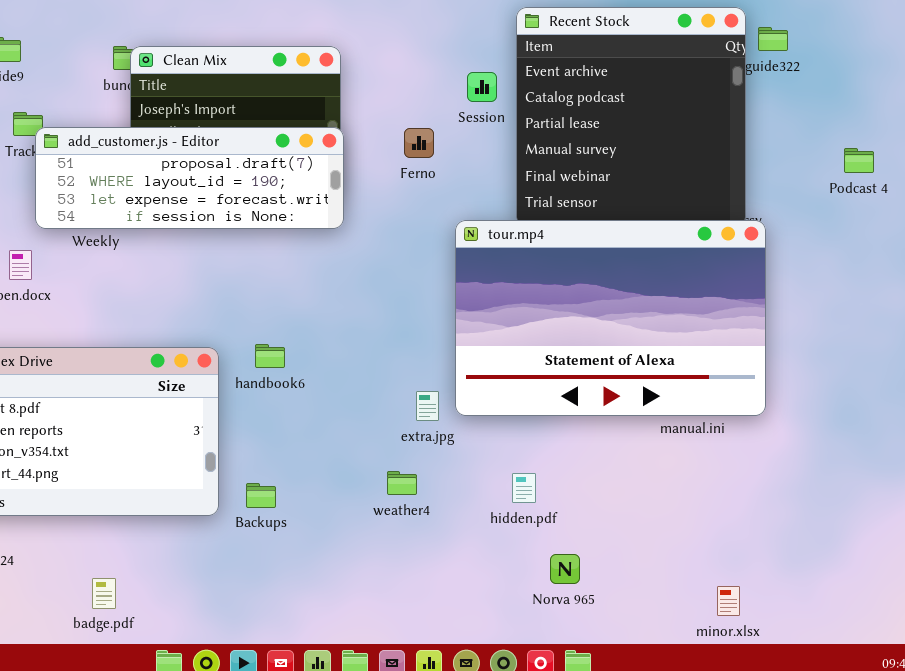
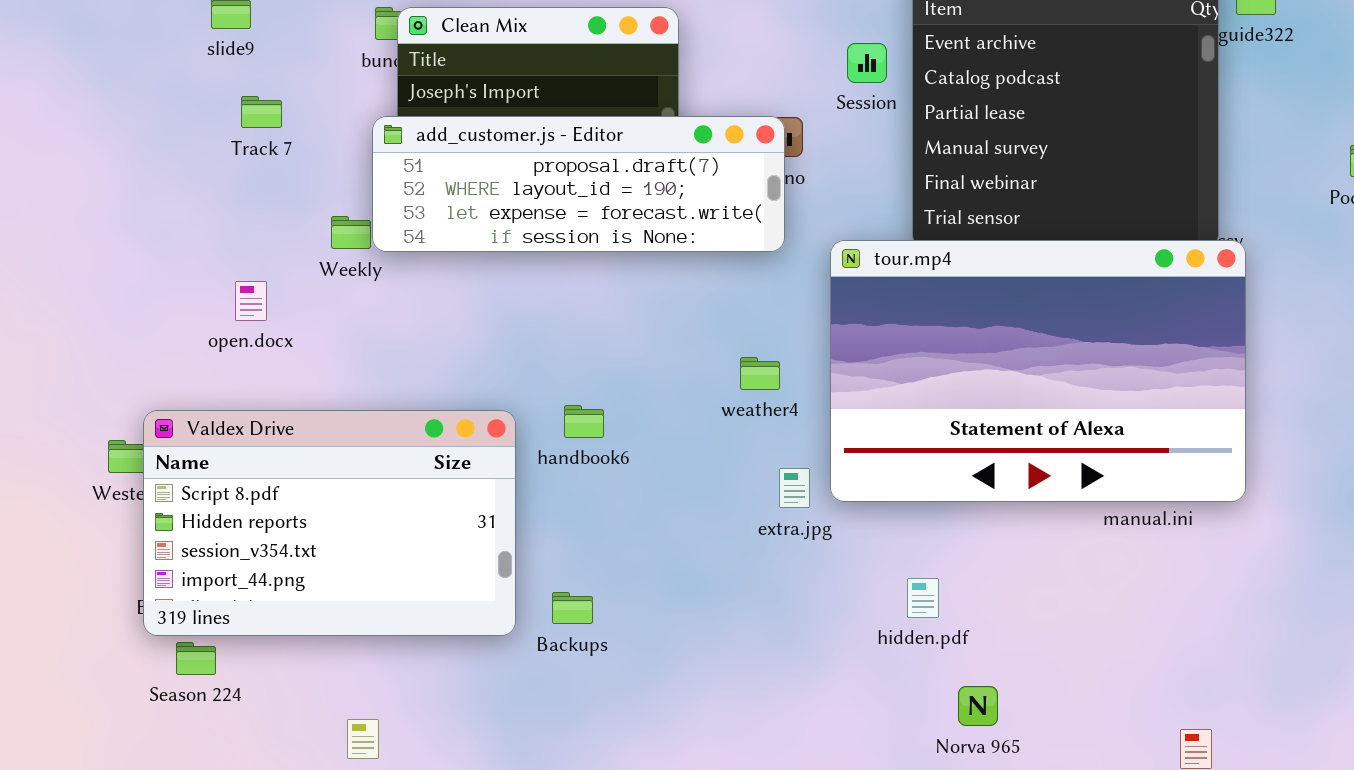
add_customer.js - Editor: [35,127,344,229] -> [372,116,785,252], moved
weather4: [387,471,417,495] -> [740,357,780,390], moved

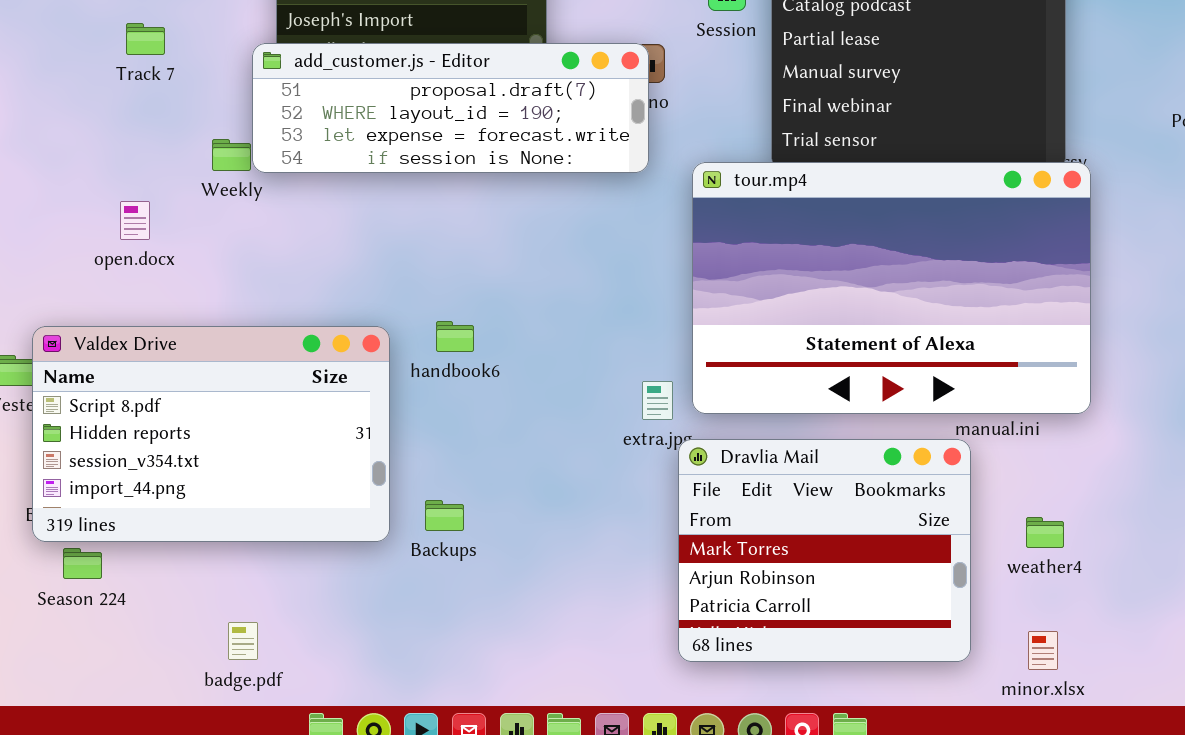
weather4: [740,357,780,390] -> [1026,517,1064,548], moved
Dravlia Mail: none -> [678,439,971,662], opened

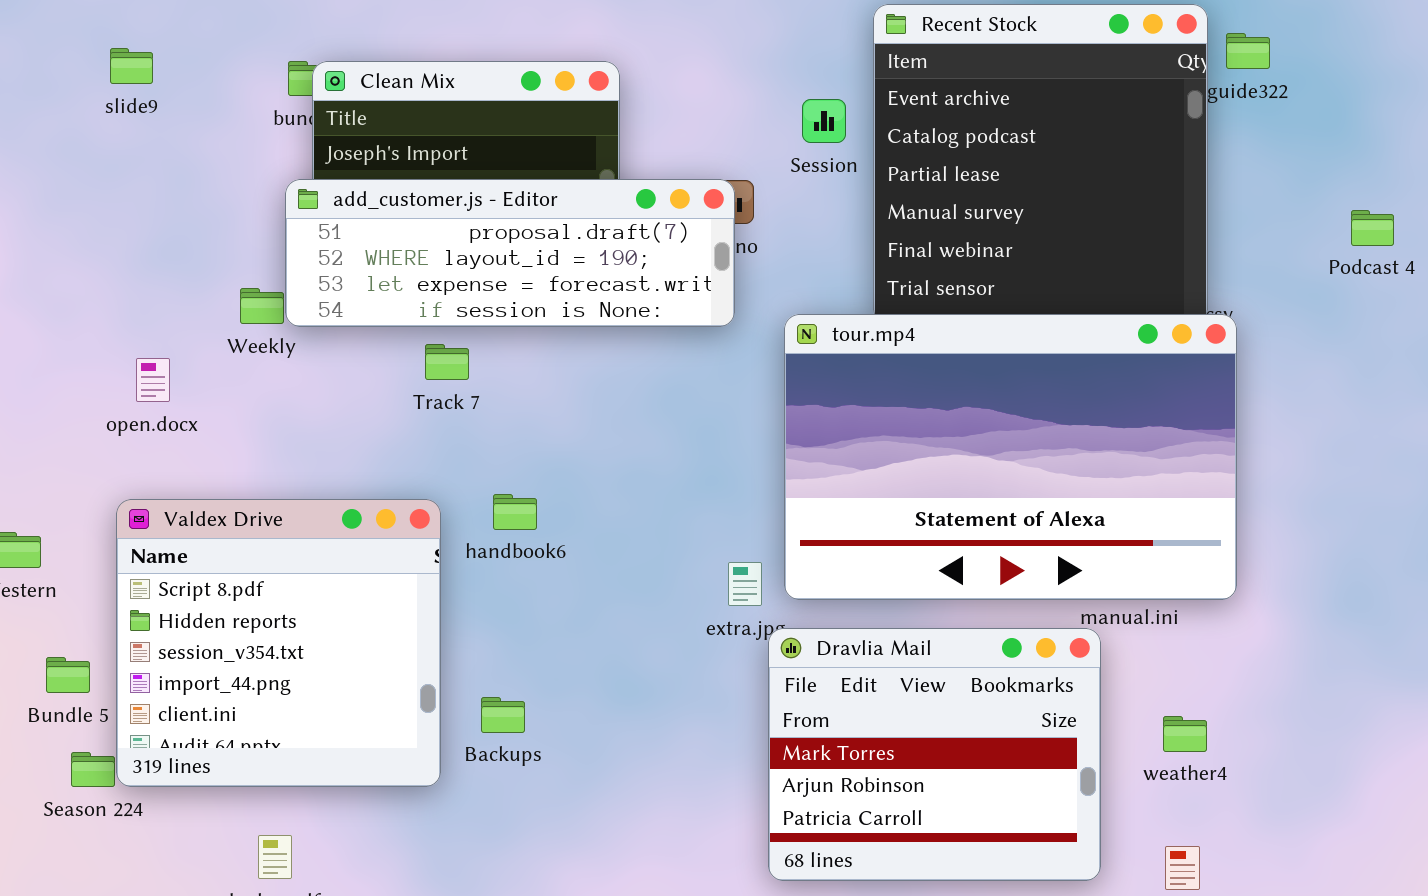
Track 7: [126,23,165,55] -> [425,344,469,380], moved
Valdex Drive: [32,326,390,542] -> [116,499,441,787], resized

